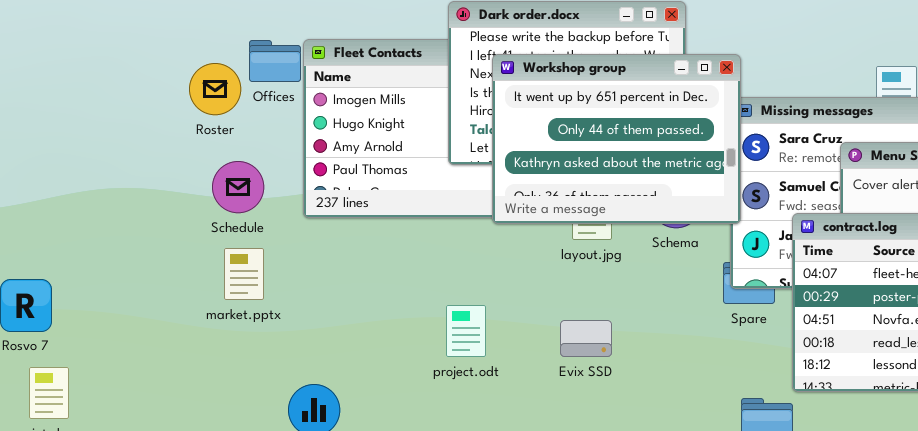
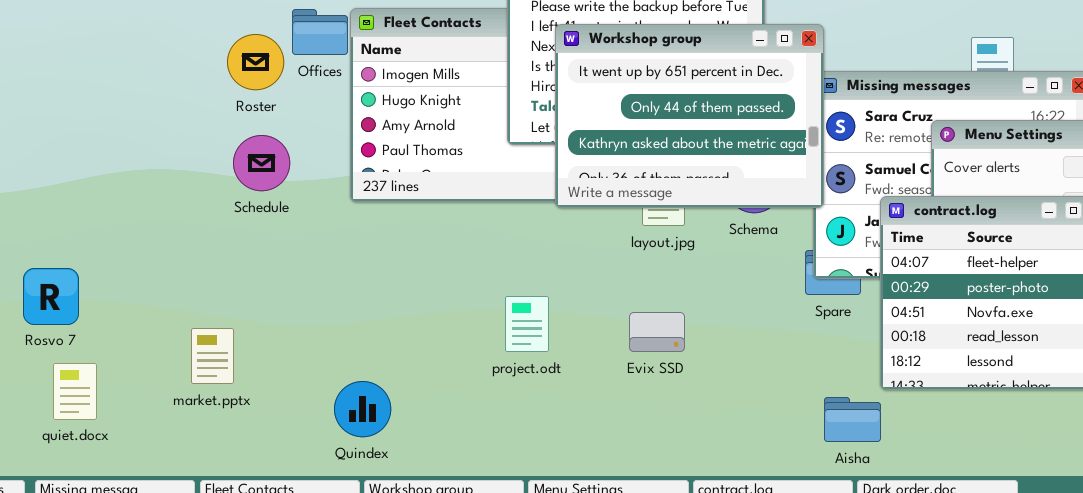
Schedule: [212,161,264,213] -> [233,135,290,191], moved
market.pptx: [224,248,264,300] -> [191,328,234,384], moved

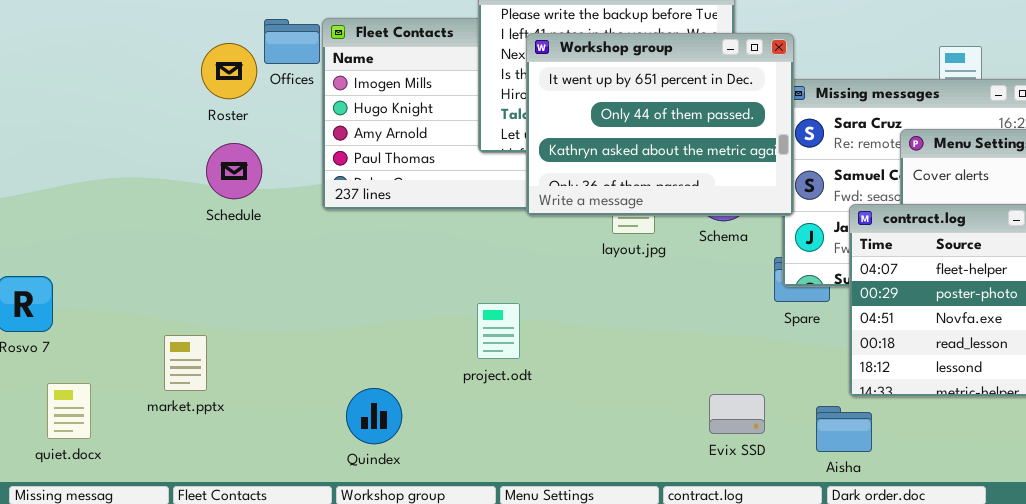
Evix SSD: [629,312,685,352] -> [709,394,765,434], moved
quiet.docx: [53,363,97,420] -> [47,383,91,439], moved
Quindex: [334,381,391,437] -> [346,388,402,444], moved
Aisha: [824,397,881,442] -> [816,406,872,452], moved

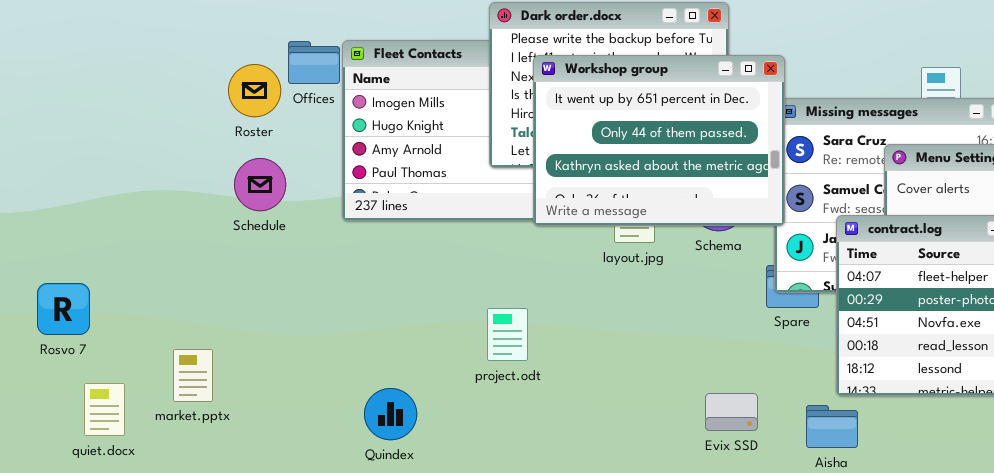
market.pptx: [164,335,207,391] -> [173,349,213,402], moved

